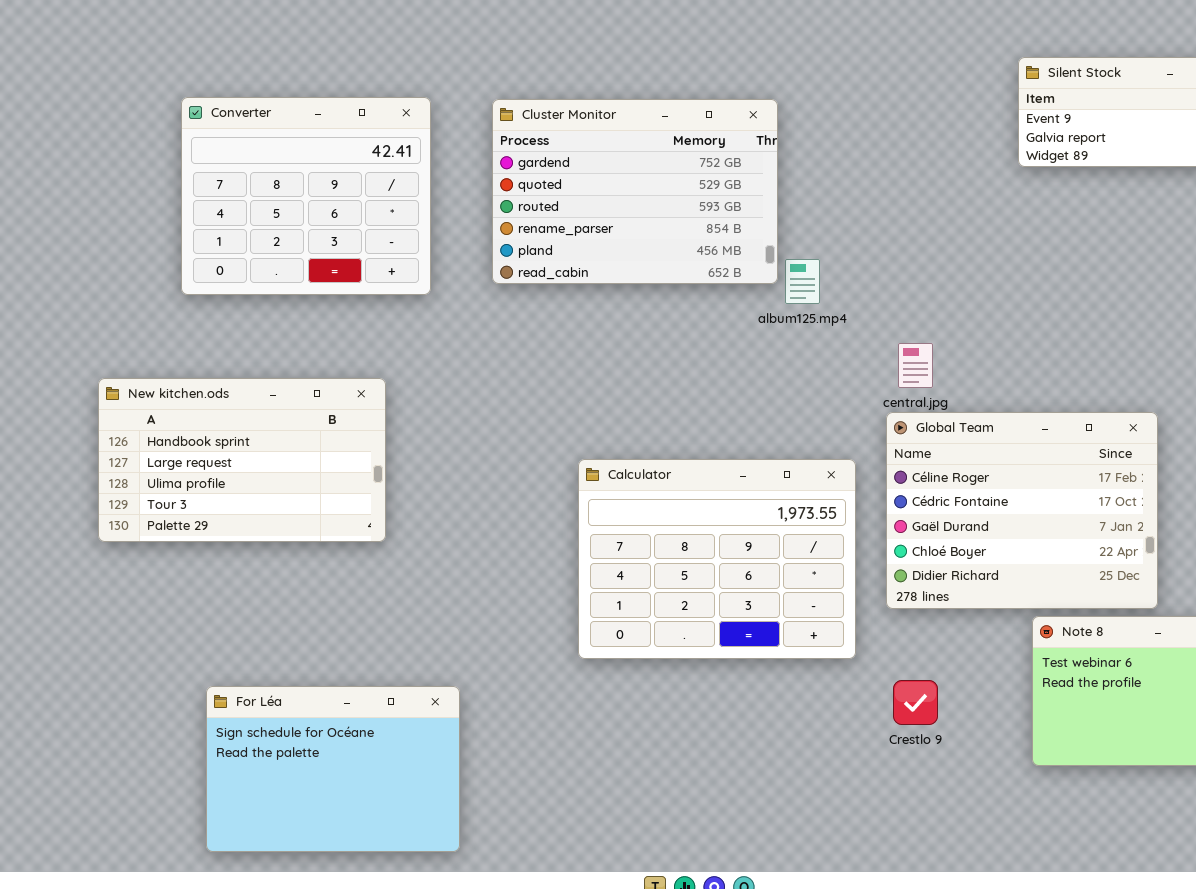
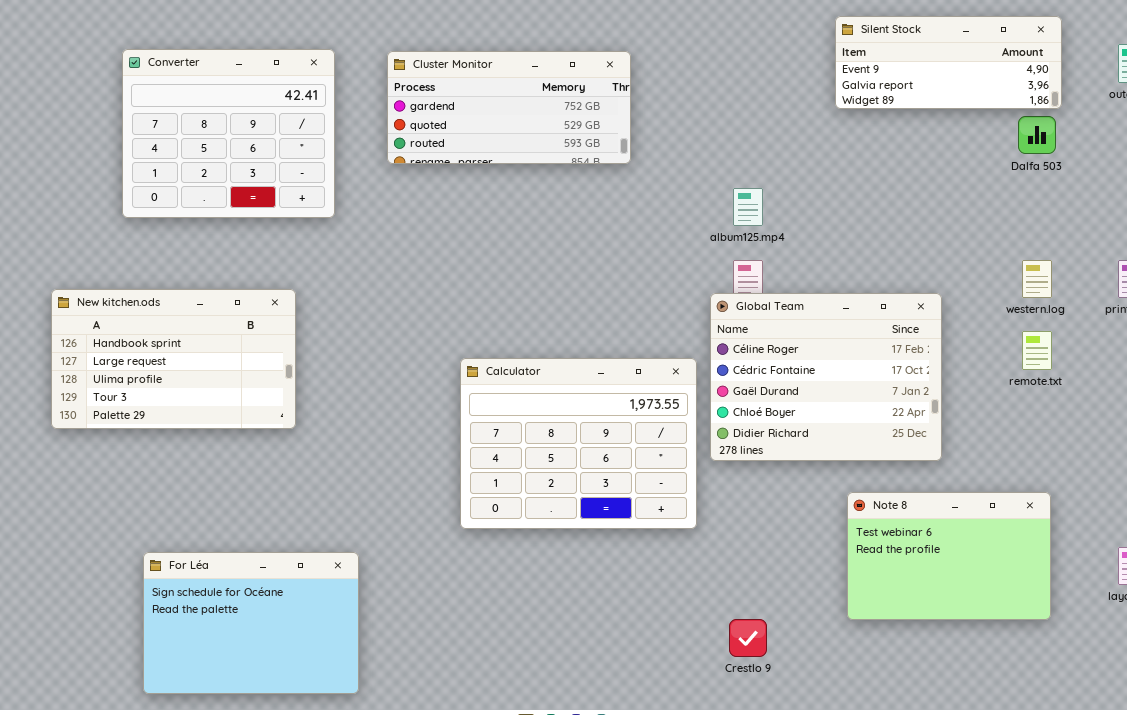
Cluster Monitor: [492,99,778,284] -> [387,51,631,164], resized
album125.mp4: [785,259,820,304] -> [733,188,763,226], moved
Global Team: [886,412,1158,609] -> [710,293,942,461], moved
Crestlo 9: [893,680,938,725] -> [729,619,767,657], moved

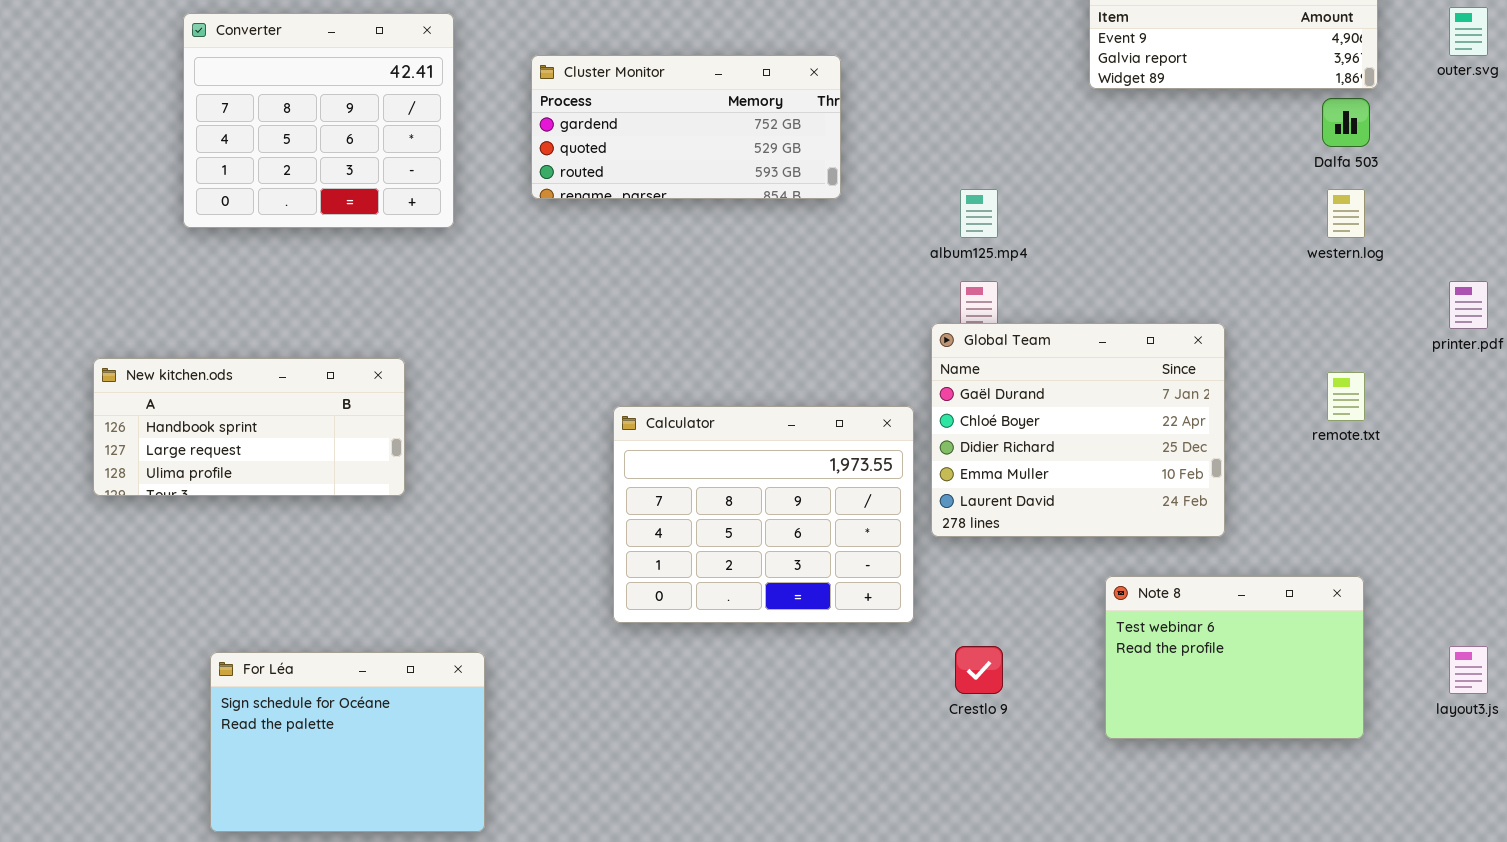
Cluster Monitor: [387,51,631,164] -> [531,55,841,199], moved
western.log: [1022,260,1052,298] -> [1327,189,1365,238], moved
New kitchen.ods: [51,289,296,429] -> [93,358,405,496], resized
Global Team: [710,293,942,461] -> [931,323,1225,537], scrolled down 2 rows
Crestlo 9: [729,619,767,657] -> [955,646,1003,694], moved

